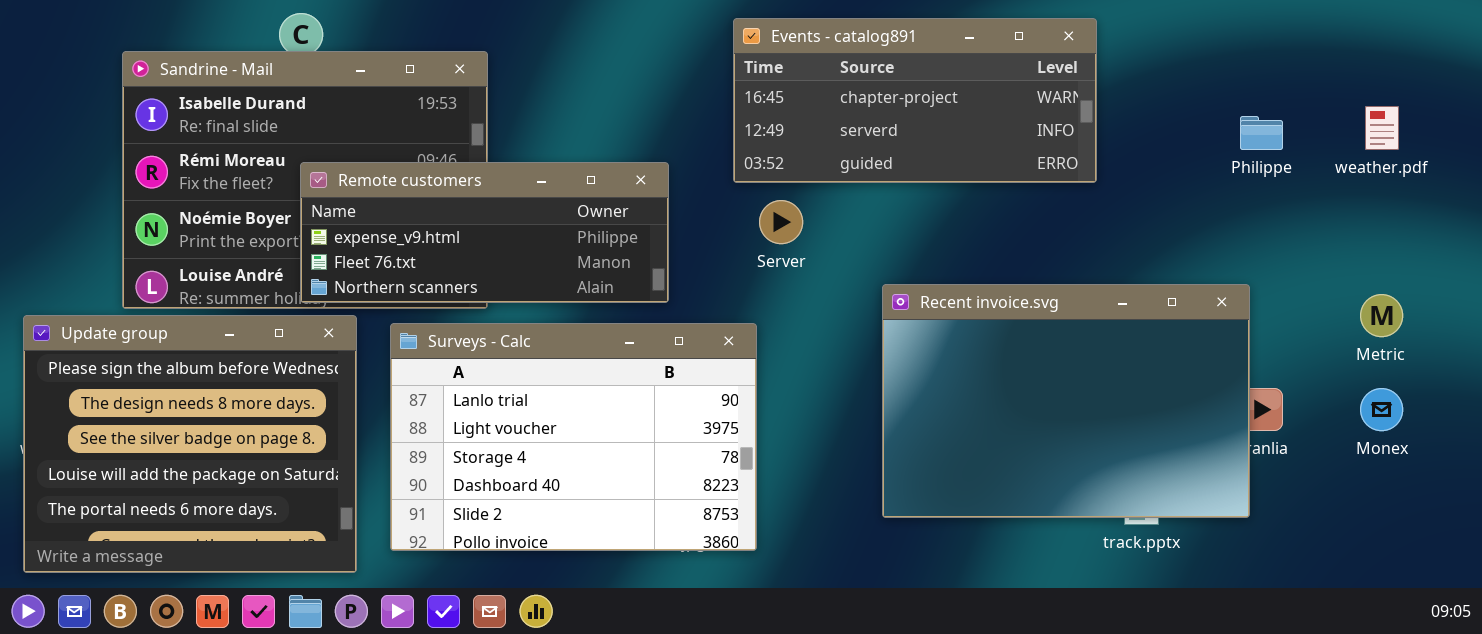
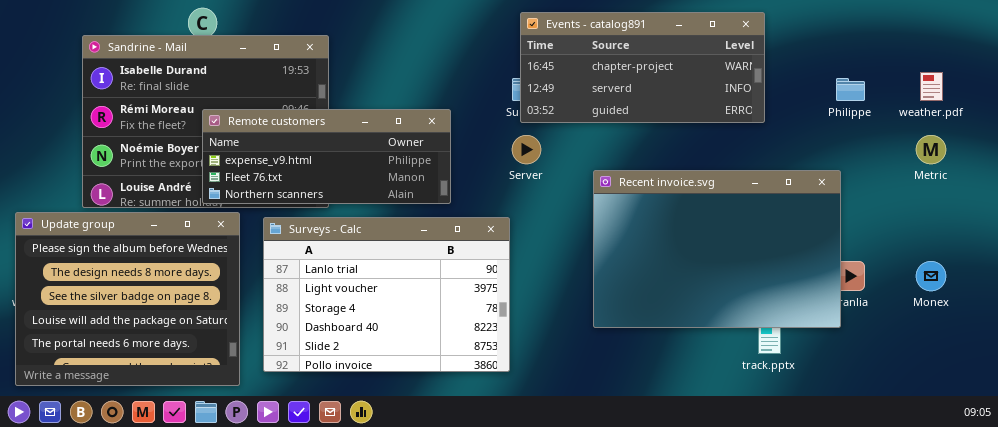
Events - catalog891: [733,18,1097,183] -> [520,12,765,123], moved
Recent invoice.svg: [882,284,1250,518] -> [593,170,841,328], moved
Metric: [1360,294,1403,337] -> [916,135,946,164], moved

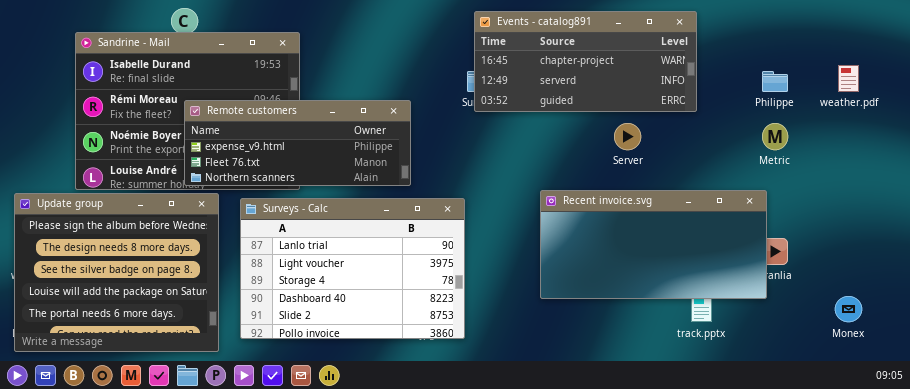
Server: [512,135,541,164] -> [614,123,641,150], moved
Metric: [916,135,946,164] -> [762,123,788,150], moved
Recent invoice.svg: [593,170,841,328] -> [540,190,767,299], resized
Monex: [916,261,946,291] -> [835,296,862,322], moved

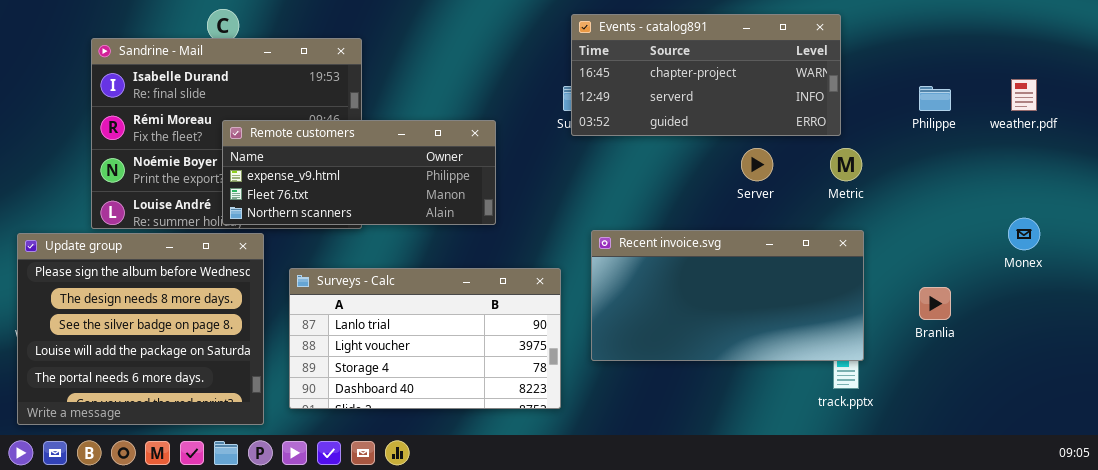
Metric: [762,123,788,150] -> [830,148,862,181], moved
Recent invoice.svg: [540,190,767,299] -> [591,230,864,361], moved
Surveys - Calc: [240,198,465,339] -> [289,268,561,409], resized
Monex: [835,296,862,322] -> [1008,218,1040,250], moved

